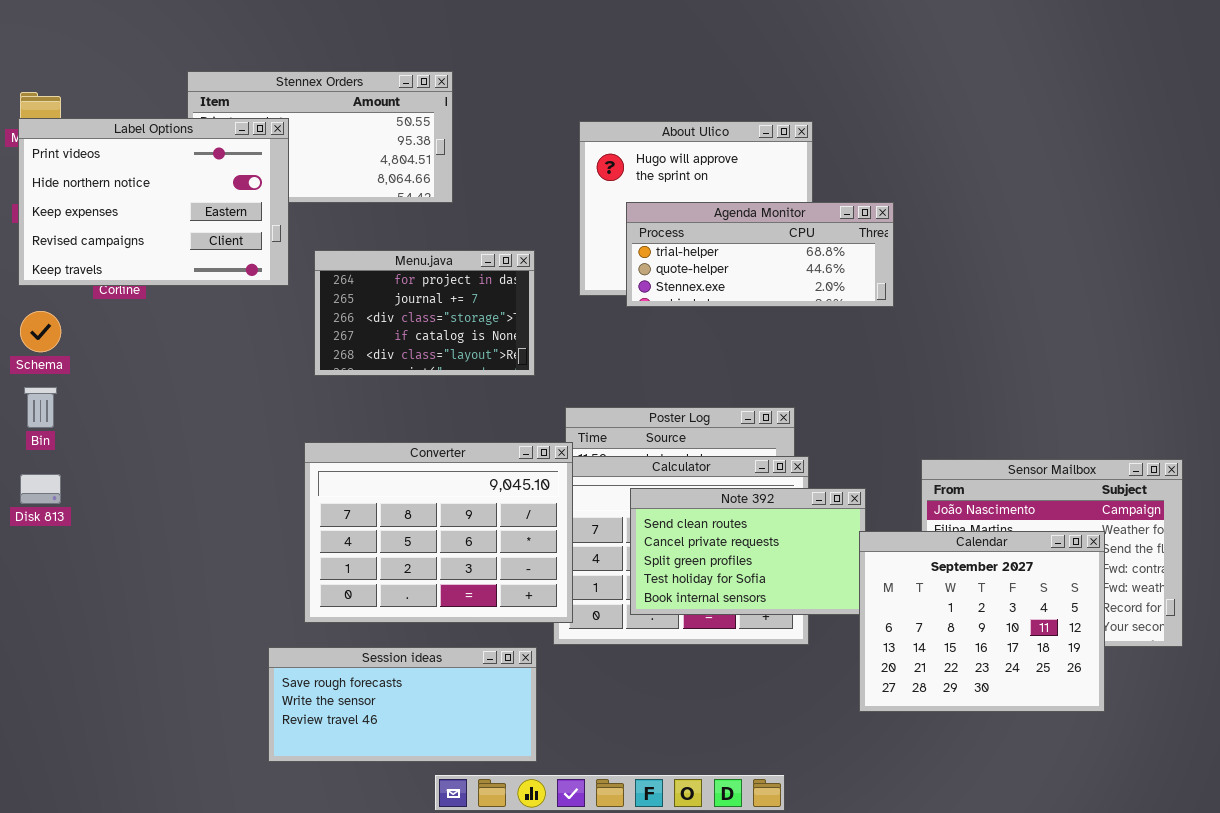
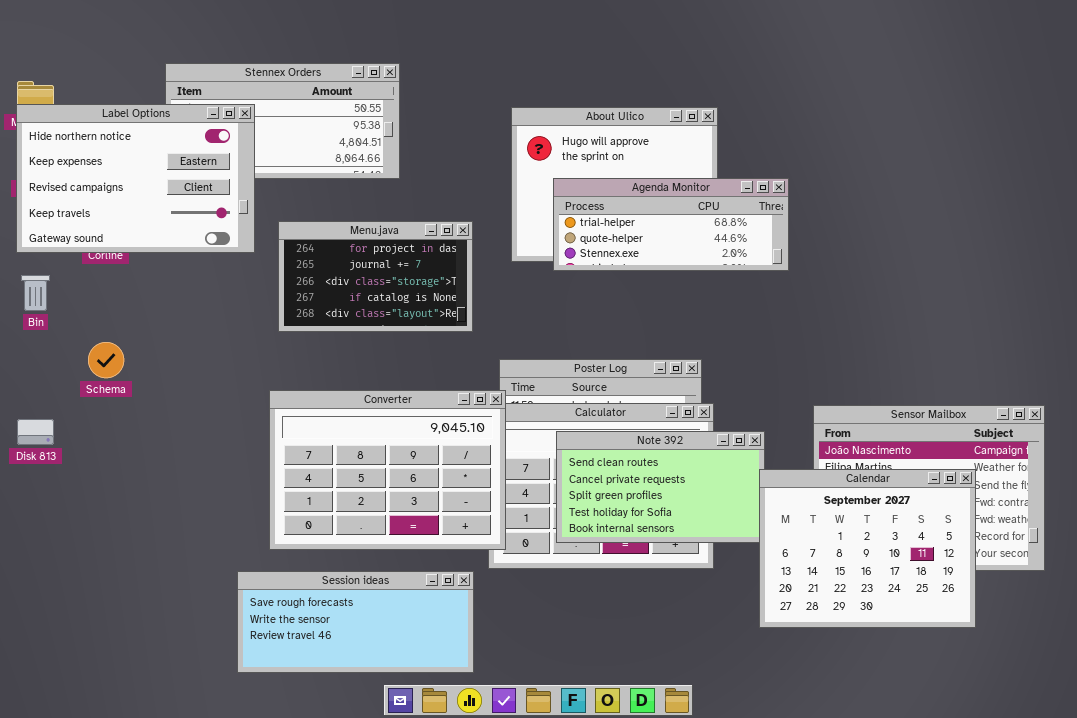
Label Options: [18,118,289,286] -> [16,104,255,253], scrolled down 1 row
Schema: [20,311,61,352] -> [88,342,124,378], moved
Bin: [24,387,57,428] -> [21,275,50,311], moved

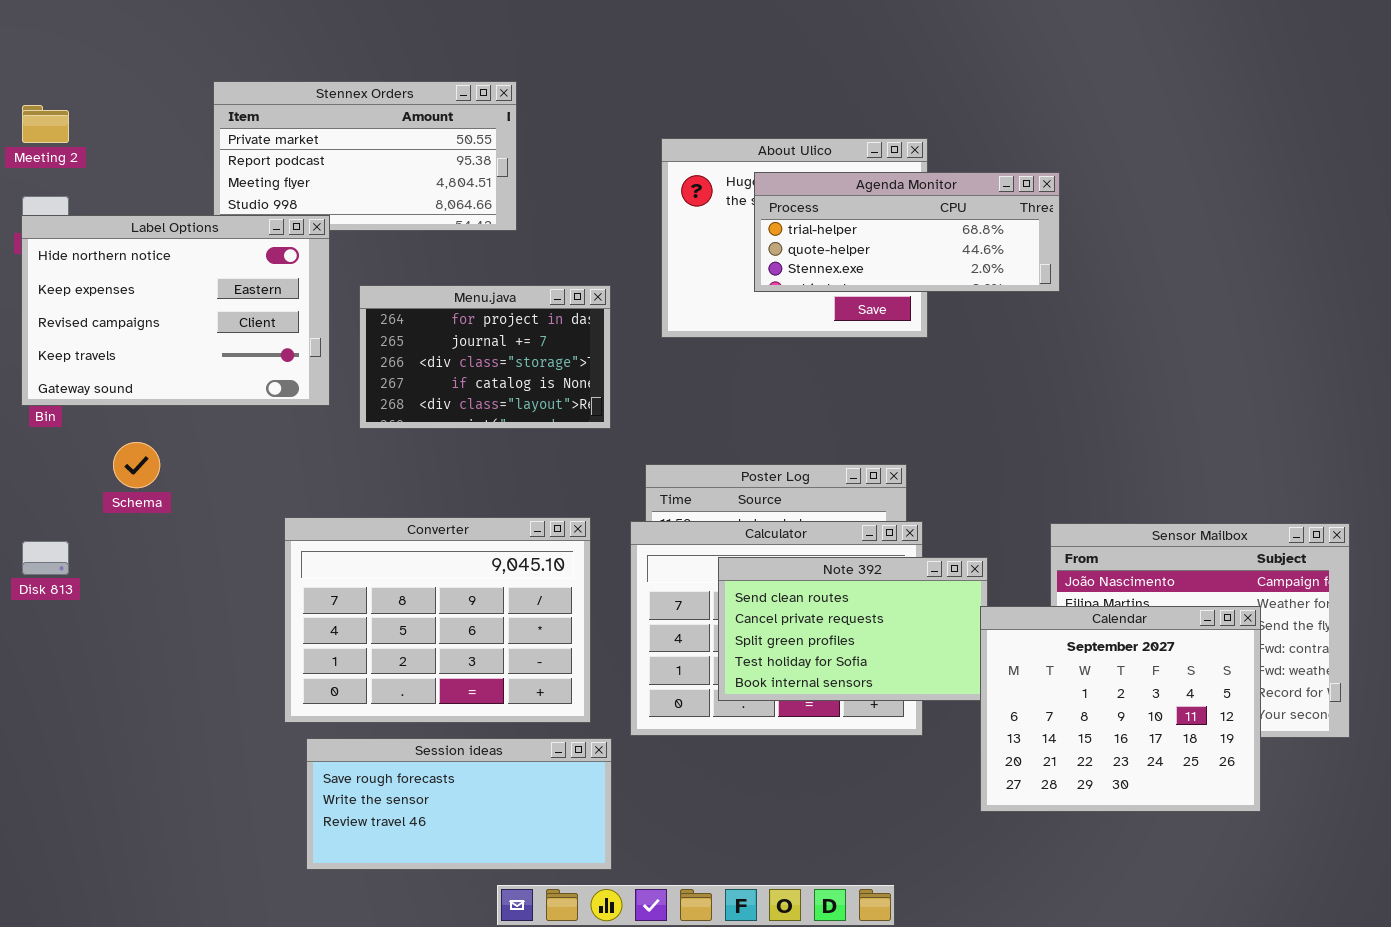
Label Options: [16,104,255,253] -> [21,215,330,406], moved
Agenda Monitor: [553,178,789,271] -> [754,172,1060,292], moved
Converter: [269,390,506,550] -> [284,517,591,723], moved

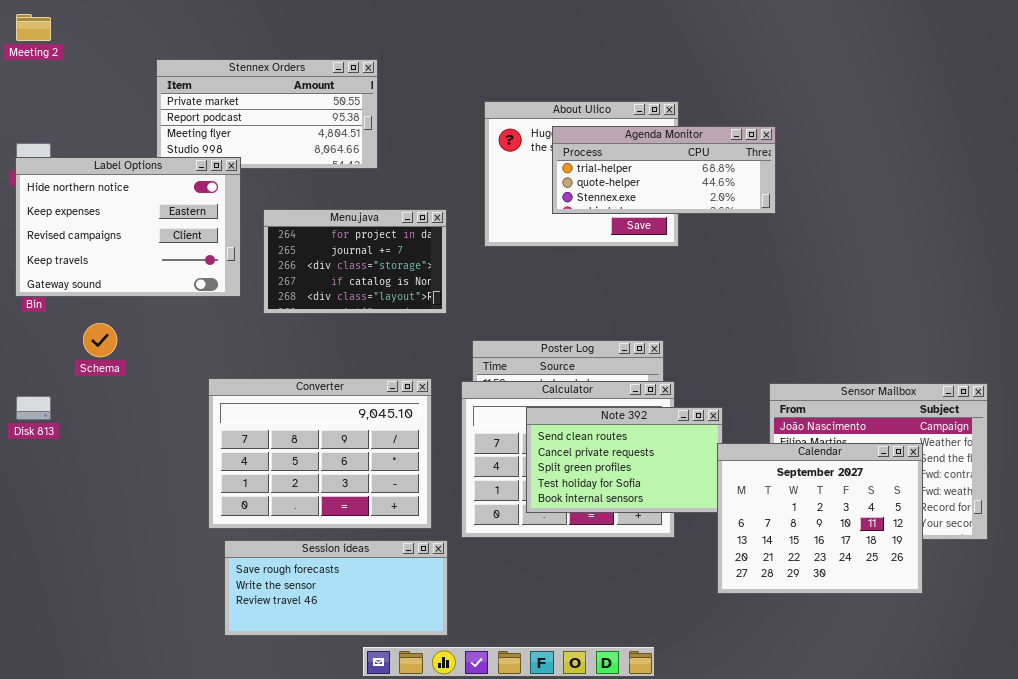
Meeting 2: [22,105,69,143] -> [16,14,51,41], moved

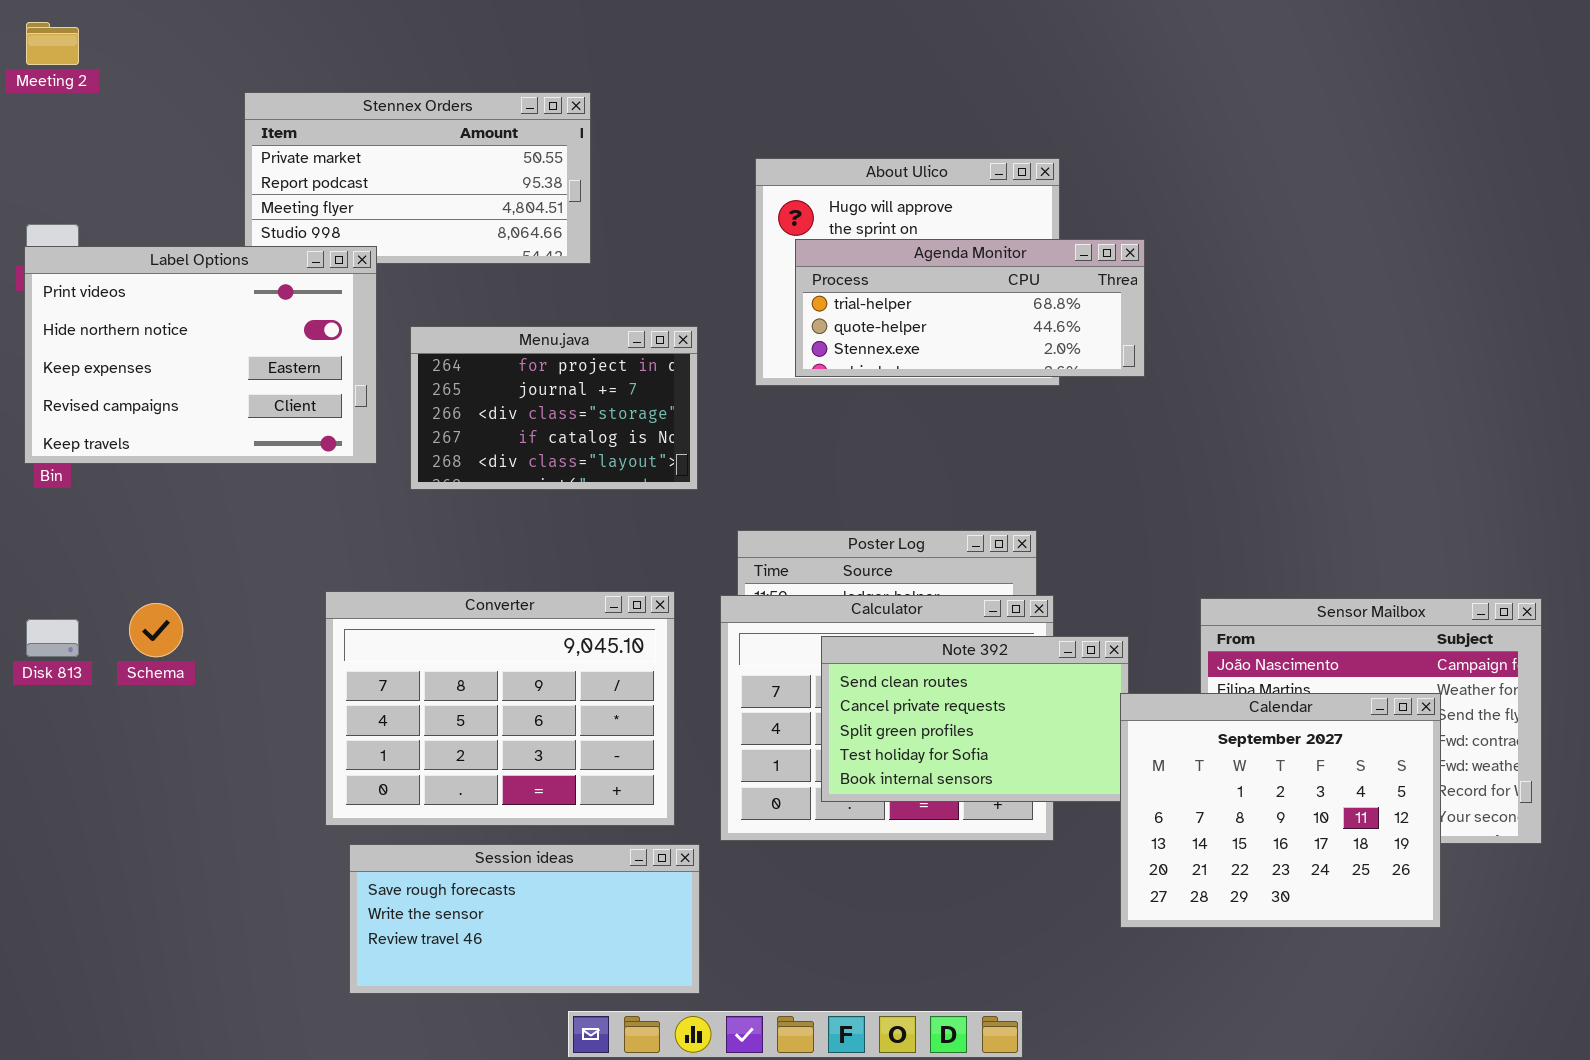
Agenda Monitor: [552,126,776,214] -> [795,239,1145,377], moved
Label Options: [15,157,241,297] -> [24,246,377,464], scrolled up 1 row
Schema: [83,323,117,357] -> [129,603,183,657], moved

